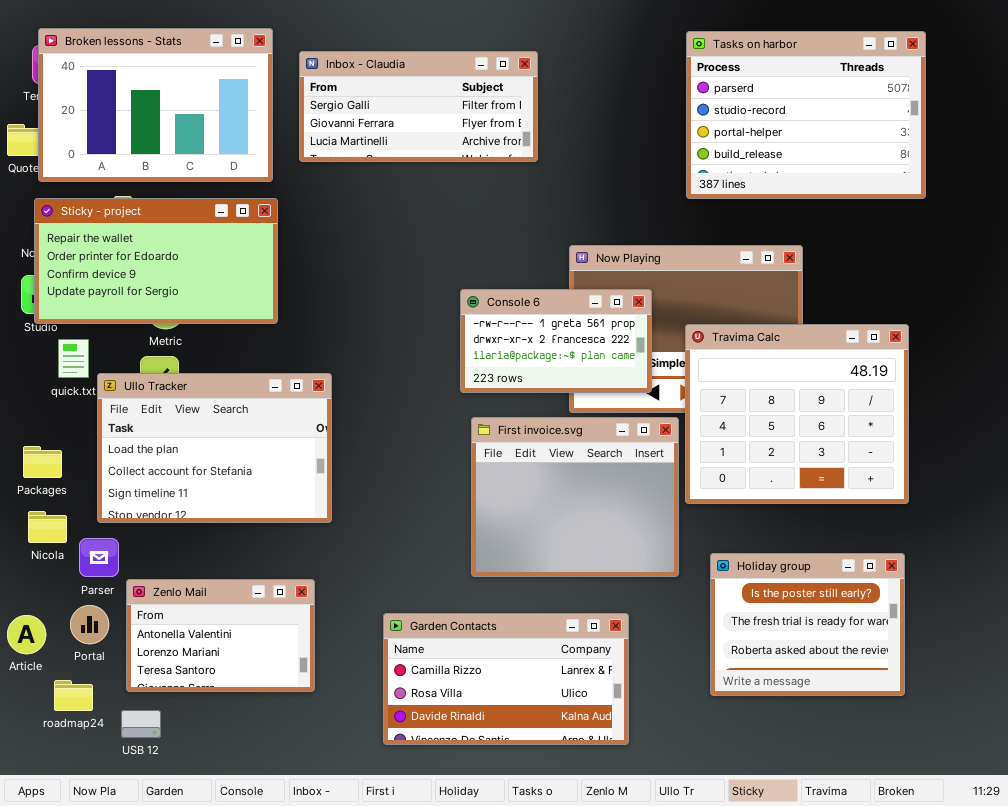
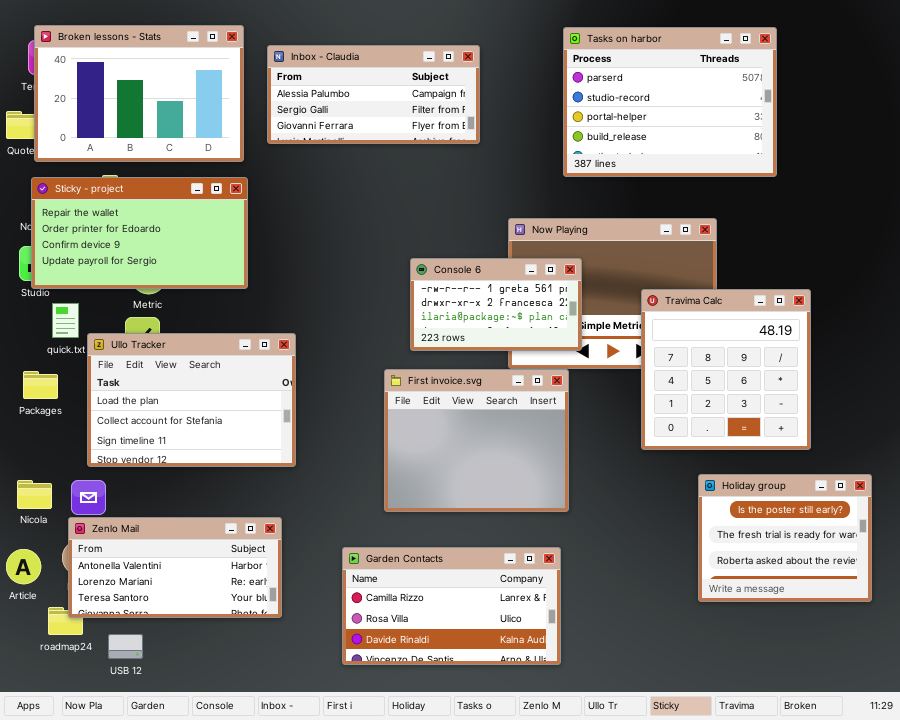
Tasks on harbor: [686,31,926,199] -> [563,27,777,177], moved
Inbox - Claudia: [299,51,538,162] -> [267,45,480,144], scrolled up 1 row
Travima Calc: [685,324,909,504] -> [641,289,811,450], resized
First invoice.svg: [471,417,679,577] -> [384,369,569,512], moved
Packages: [23,446,62,478] -> [23,371,58,399], moved
Nicola: [28,511,67,543] -> [17,480,52,509], moved
Holiday group: [710,553,905,696] -> [698,474,872,602], moved
Zenlo Mail: [126,579,315,692] -> [68,517,282,618], resized

